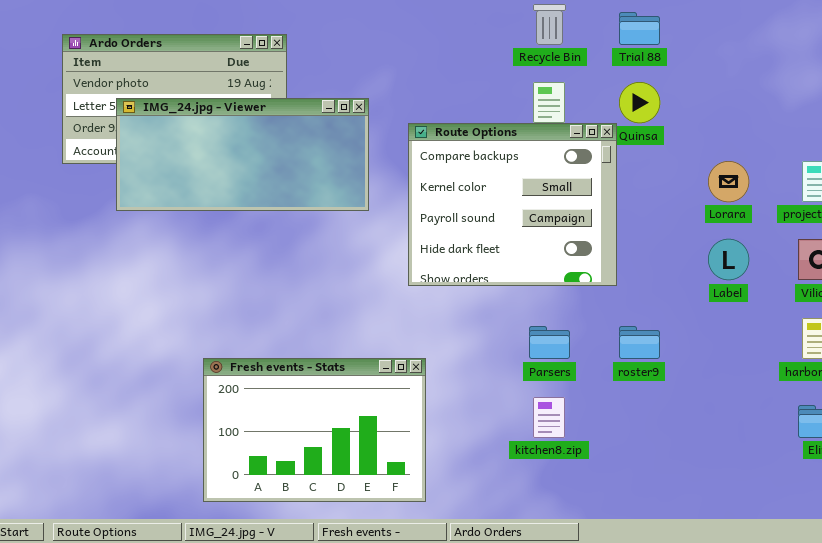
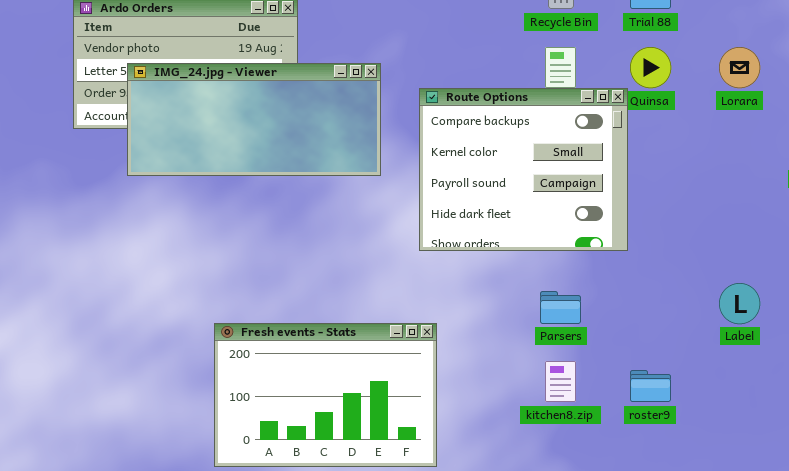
Lorara: [708,161,749,202] -> [719,47,760,88], moved
Label: [708,239,749,280] -> [719,283,760,324], moved
roster9: [619,326,660,359] -> [630,370,671,402], moved

